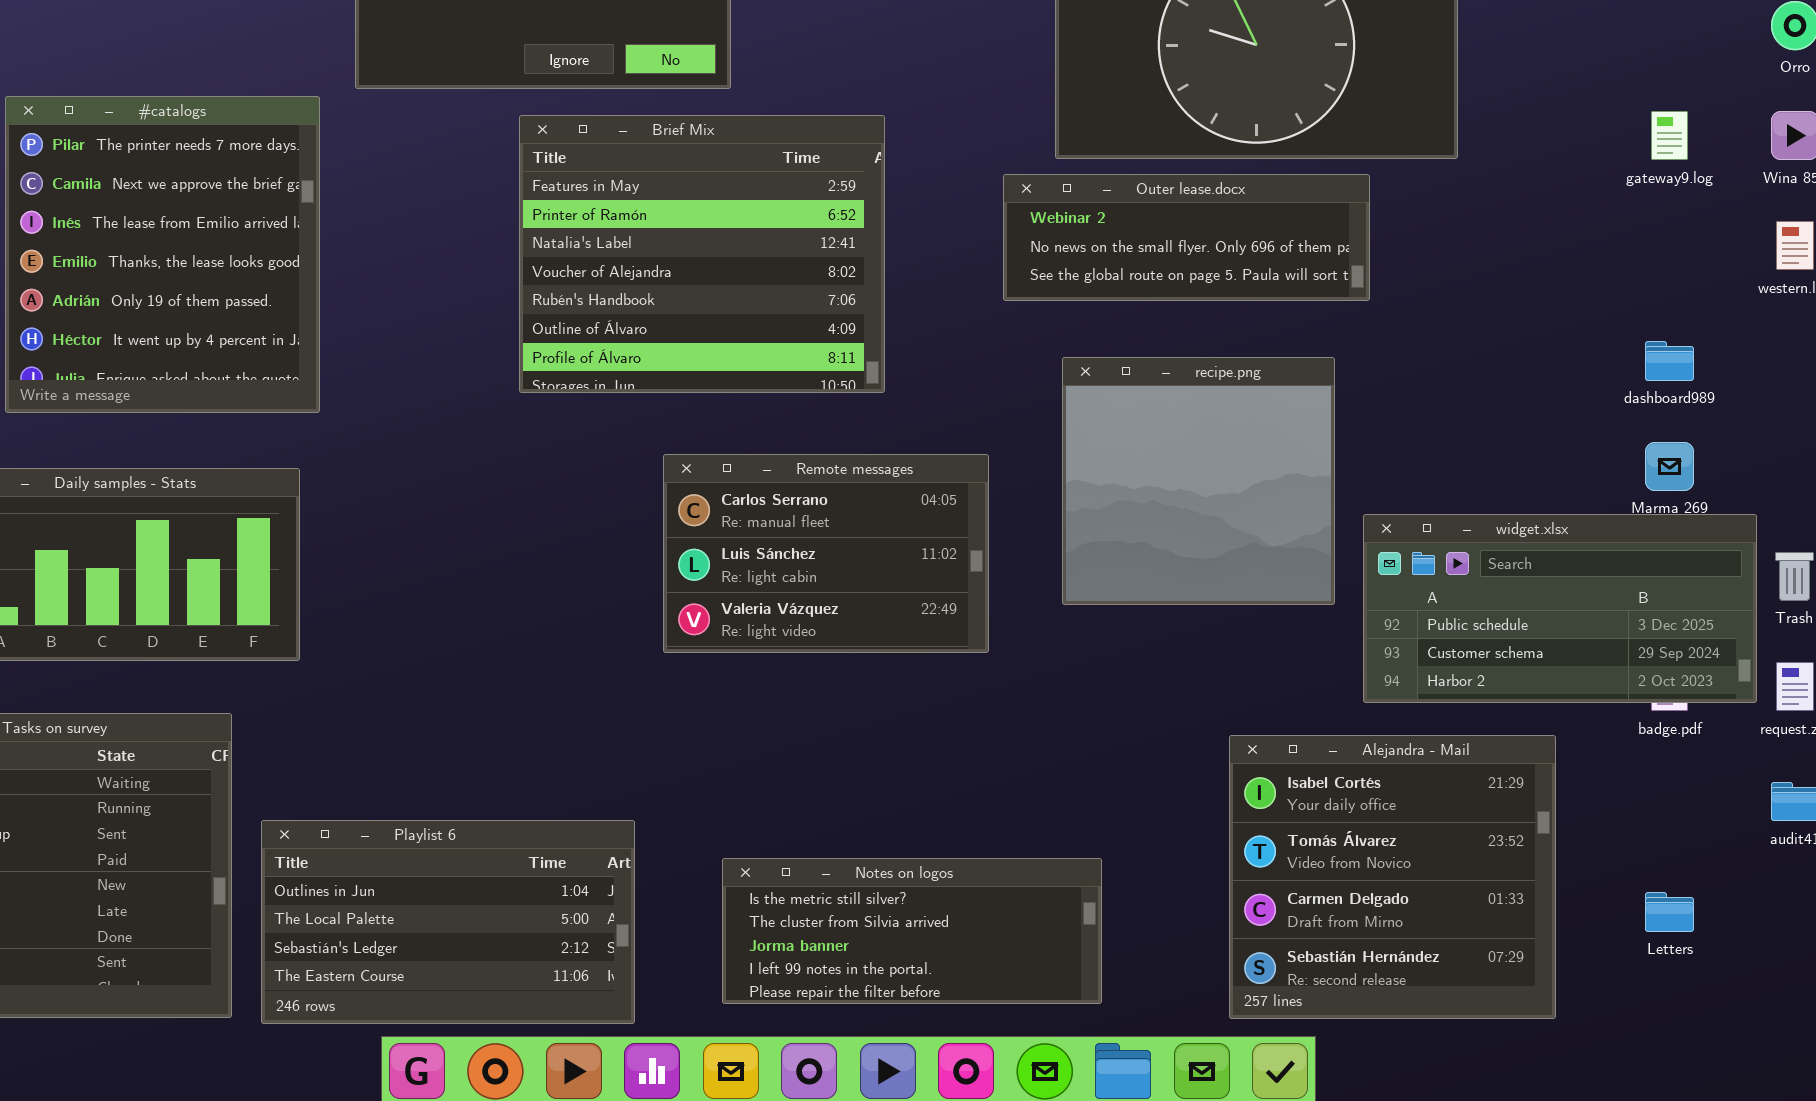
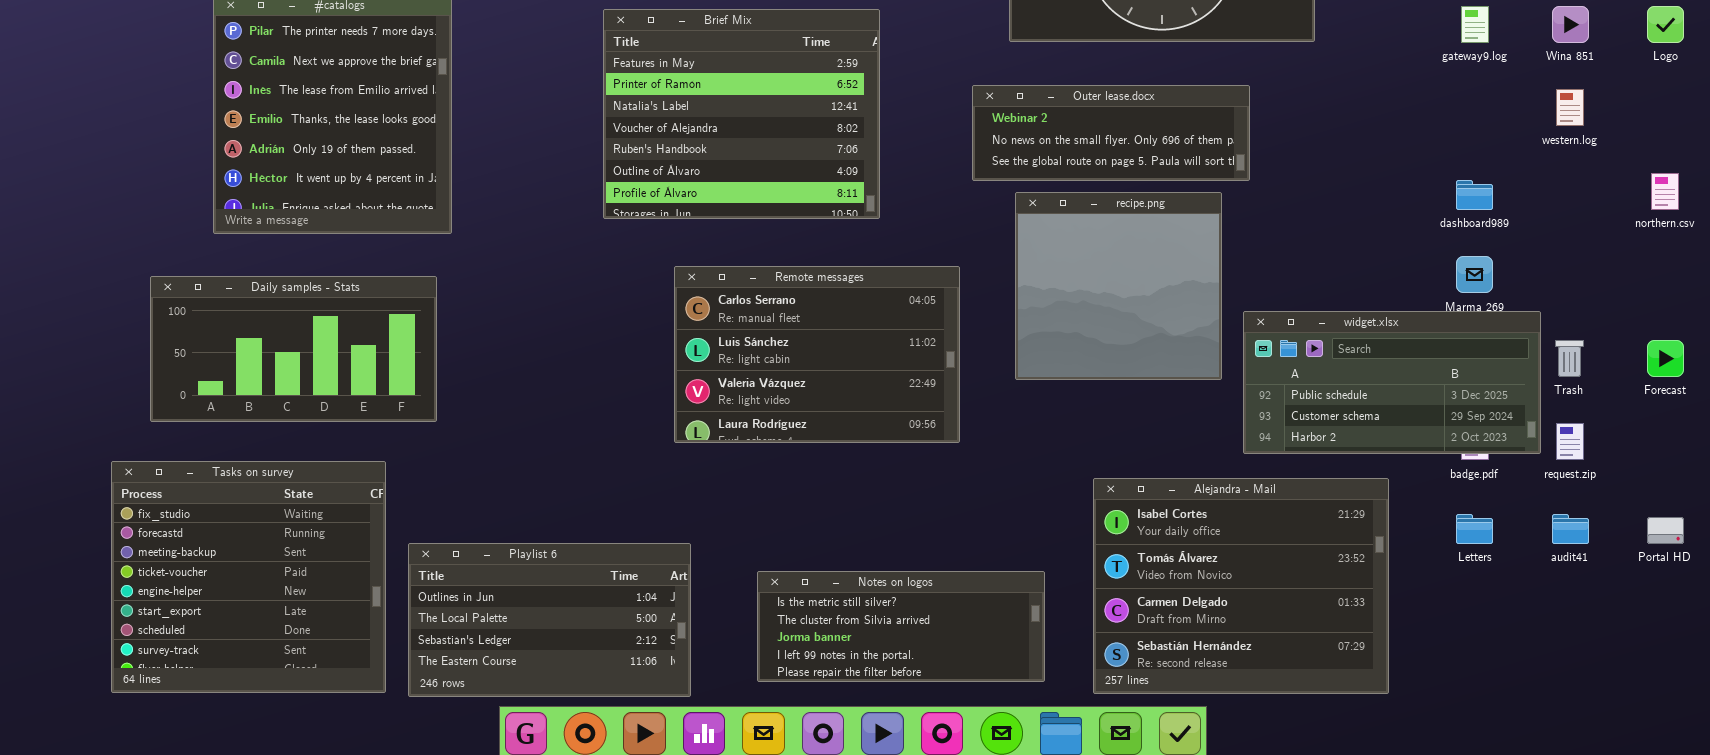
Outer lease.docx: [1003,174,1370,301] -> [972,85,1250,181], moved
Remote messages: [663,454,989,653] -> [674,266,960,443], resized
Alejandra - Mail: [1229,735,1556,1019] -> [1093,478,1389,694], resized
Letters: [1645,892,1694,932] -> [1456,514,1493,544], moved

